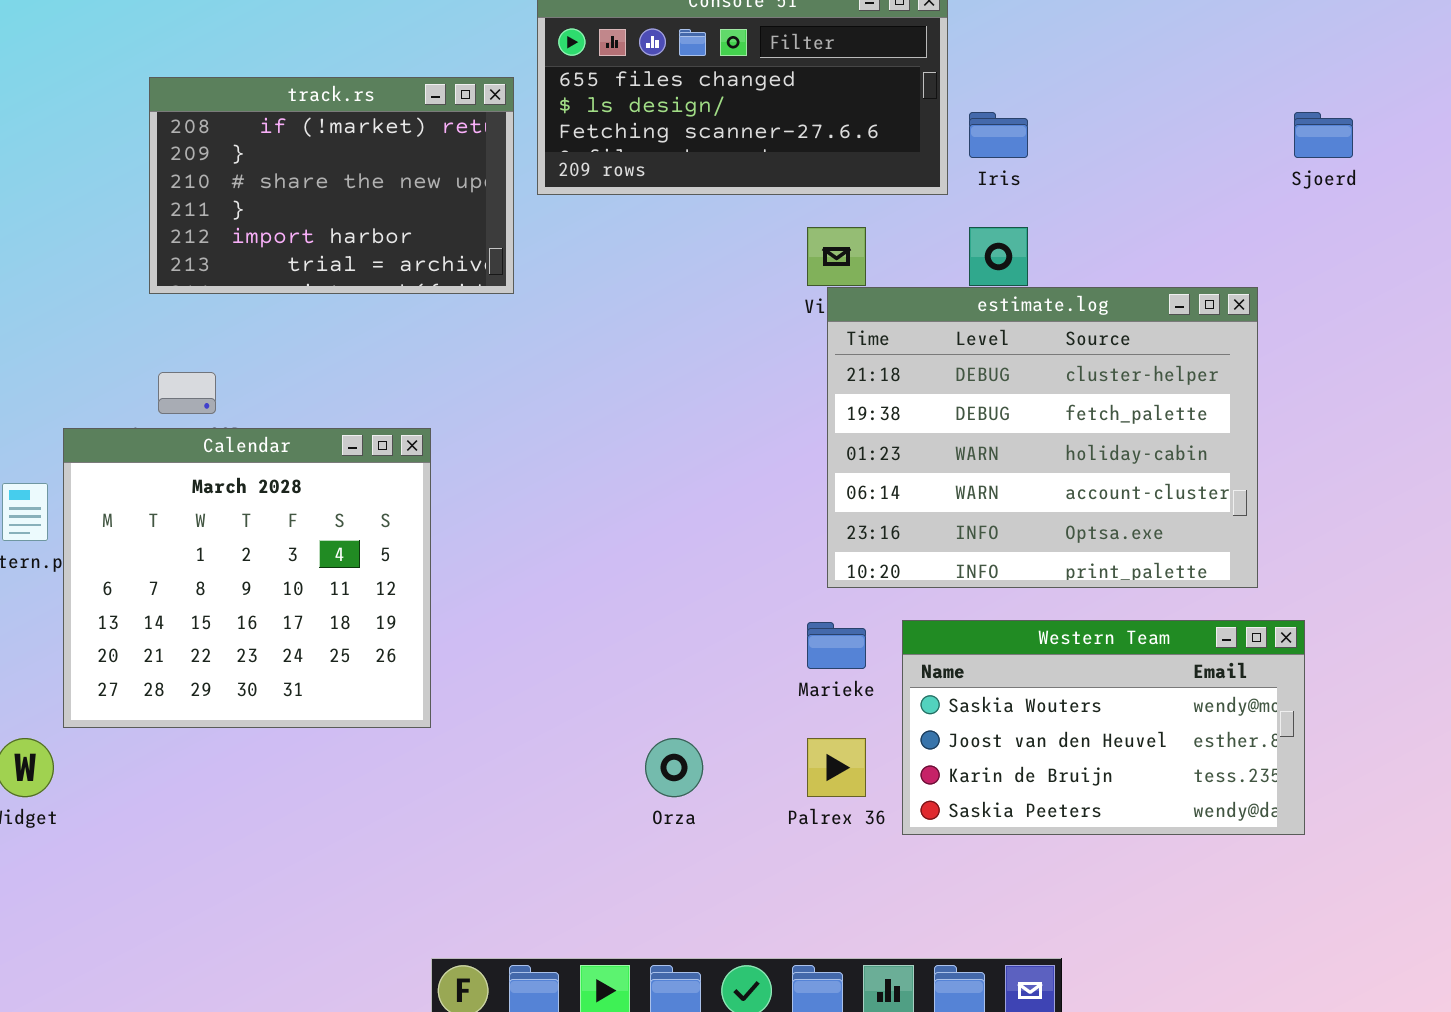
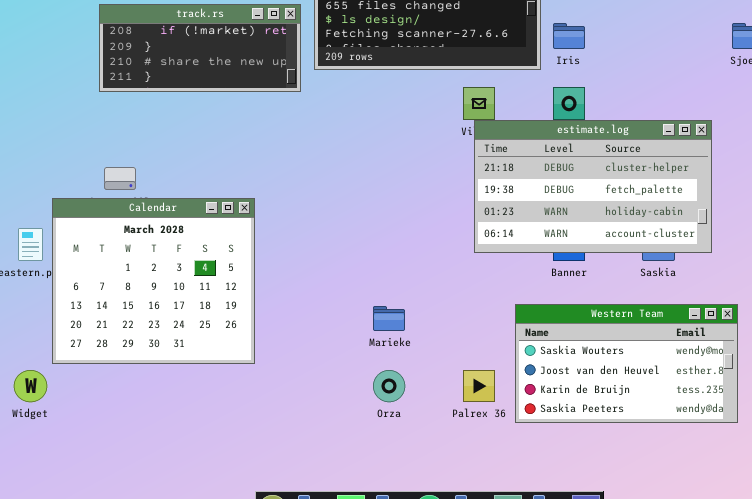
track.rs: [149,77,514,294] -> [99,4,301,92], resized
estimate.log: [827,287,1258,588] -> [474,120,712,253], resized
Marieke: [807,622,866,669] -> [373,306,405,331], moved

